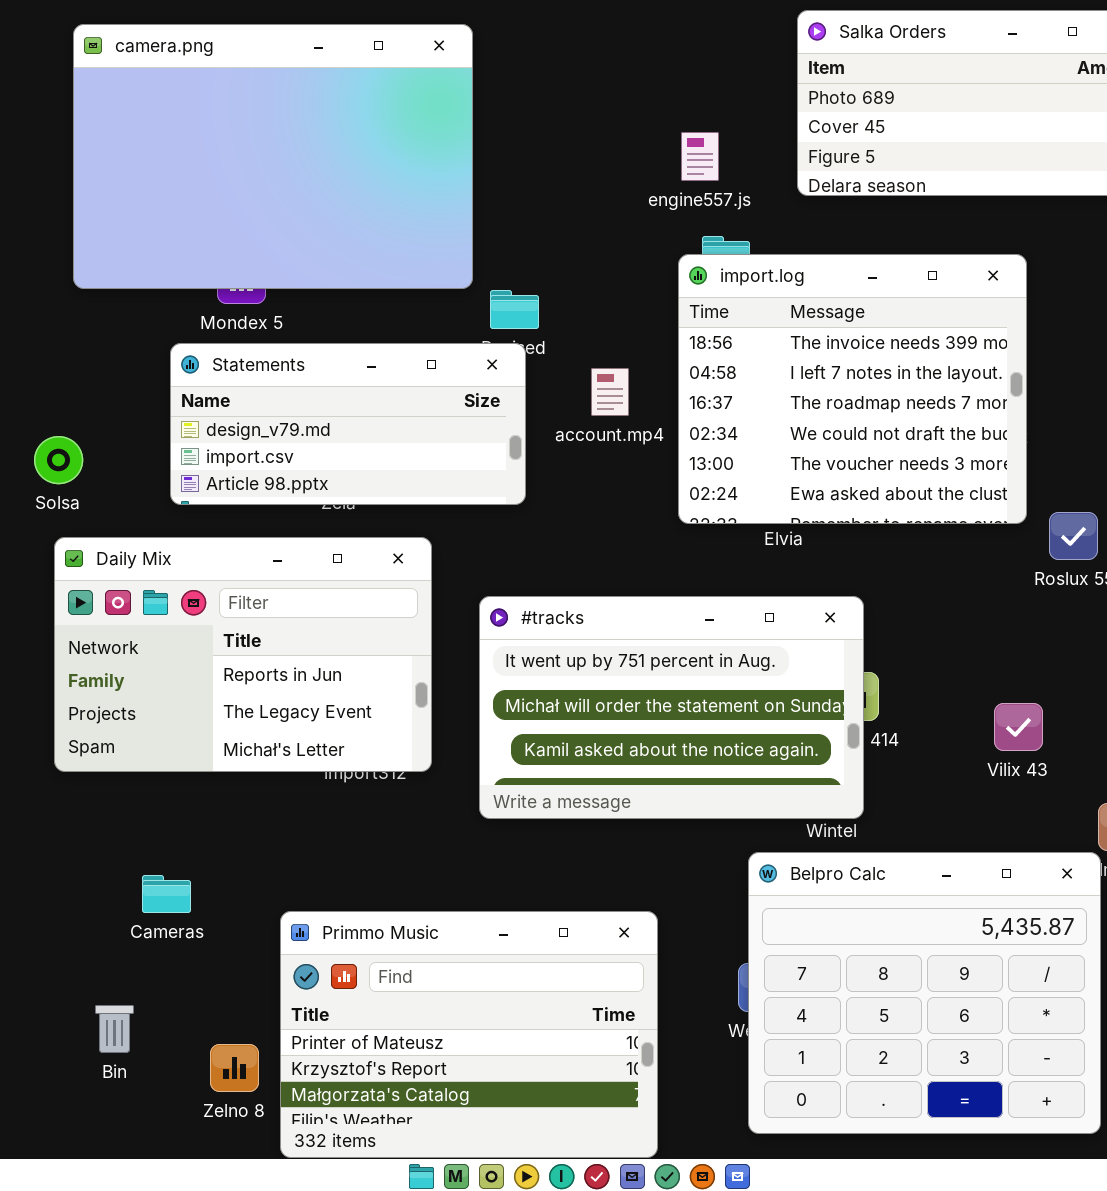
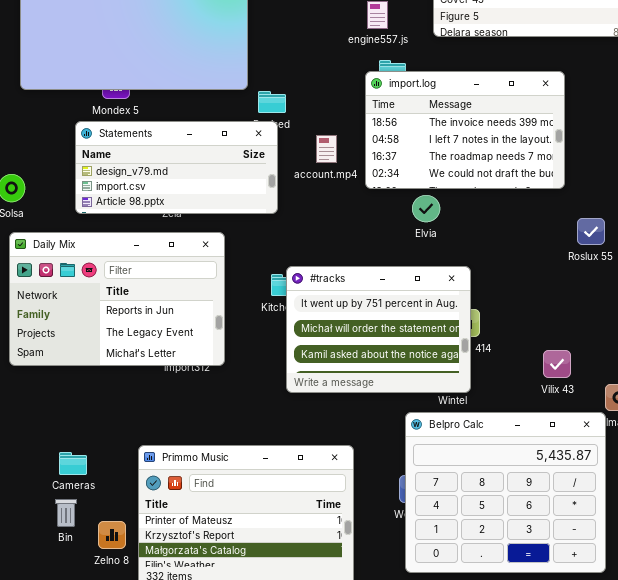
import.log: [678,254,1027,524] -> [365,71,565,189], resized
#tracks: [479,596,864,819] -> [286,266,471,393], resized
Vilix 43: [994,703,1043,751] -> [543,350,571,378], moved
Cameras: [142,875,191,913] -> [59,452,87,475], moved
Bin: [95,1005,134,1053] -> [55,499,77,527], moved

